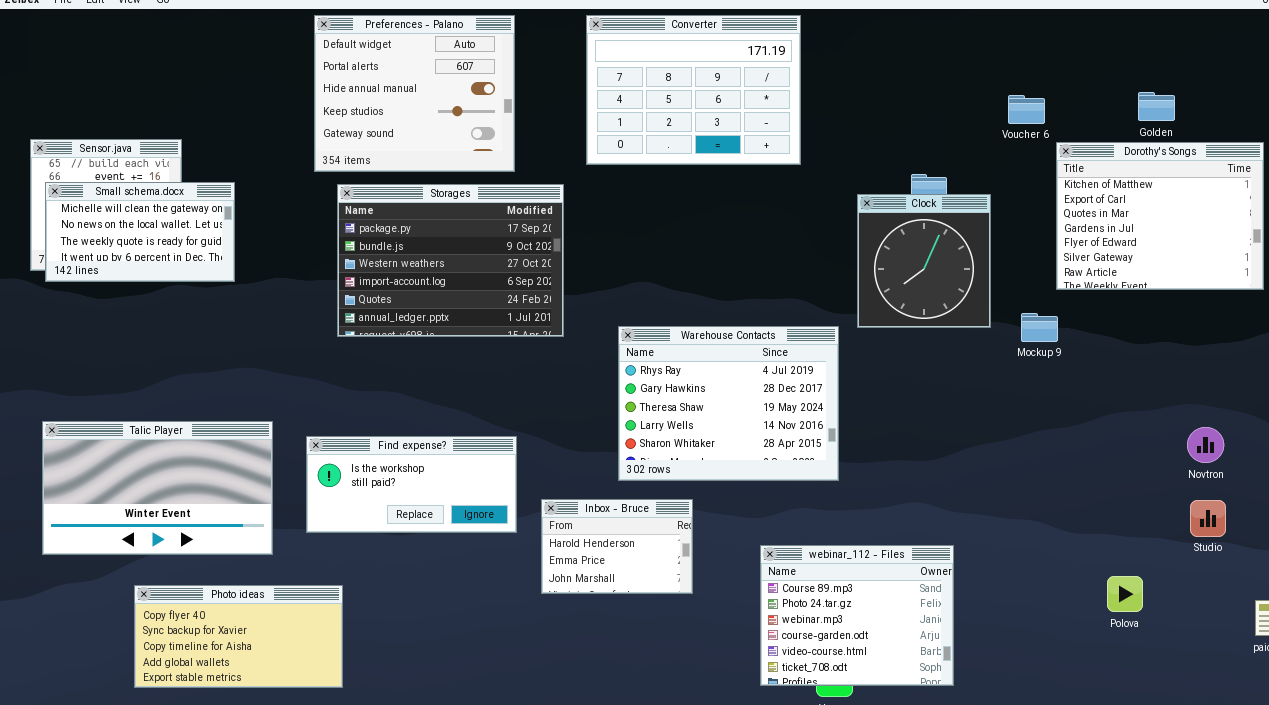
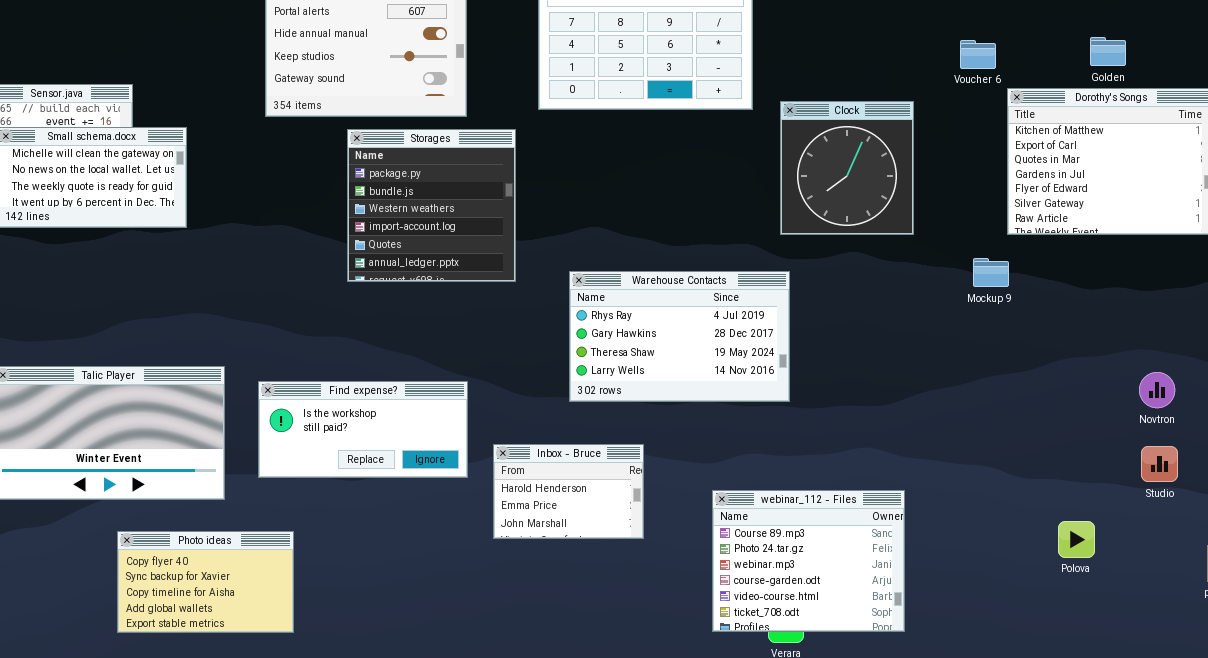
Storages: [337,184,564,337] -> [347,129,516,282], resized
Clock: [857,194,991,328] -> [780,101,914,235], moved
Warehouse Contacts: [618,326,839,481] -> [569,271,790,402], resized
Photo ideas: [134,585,343,688] -> [117,531,294,633], resized

